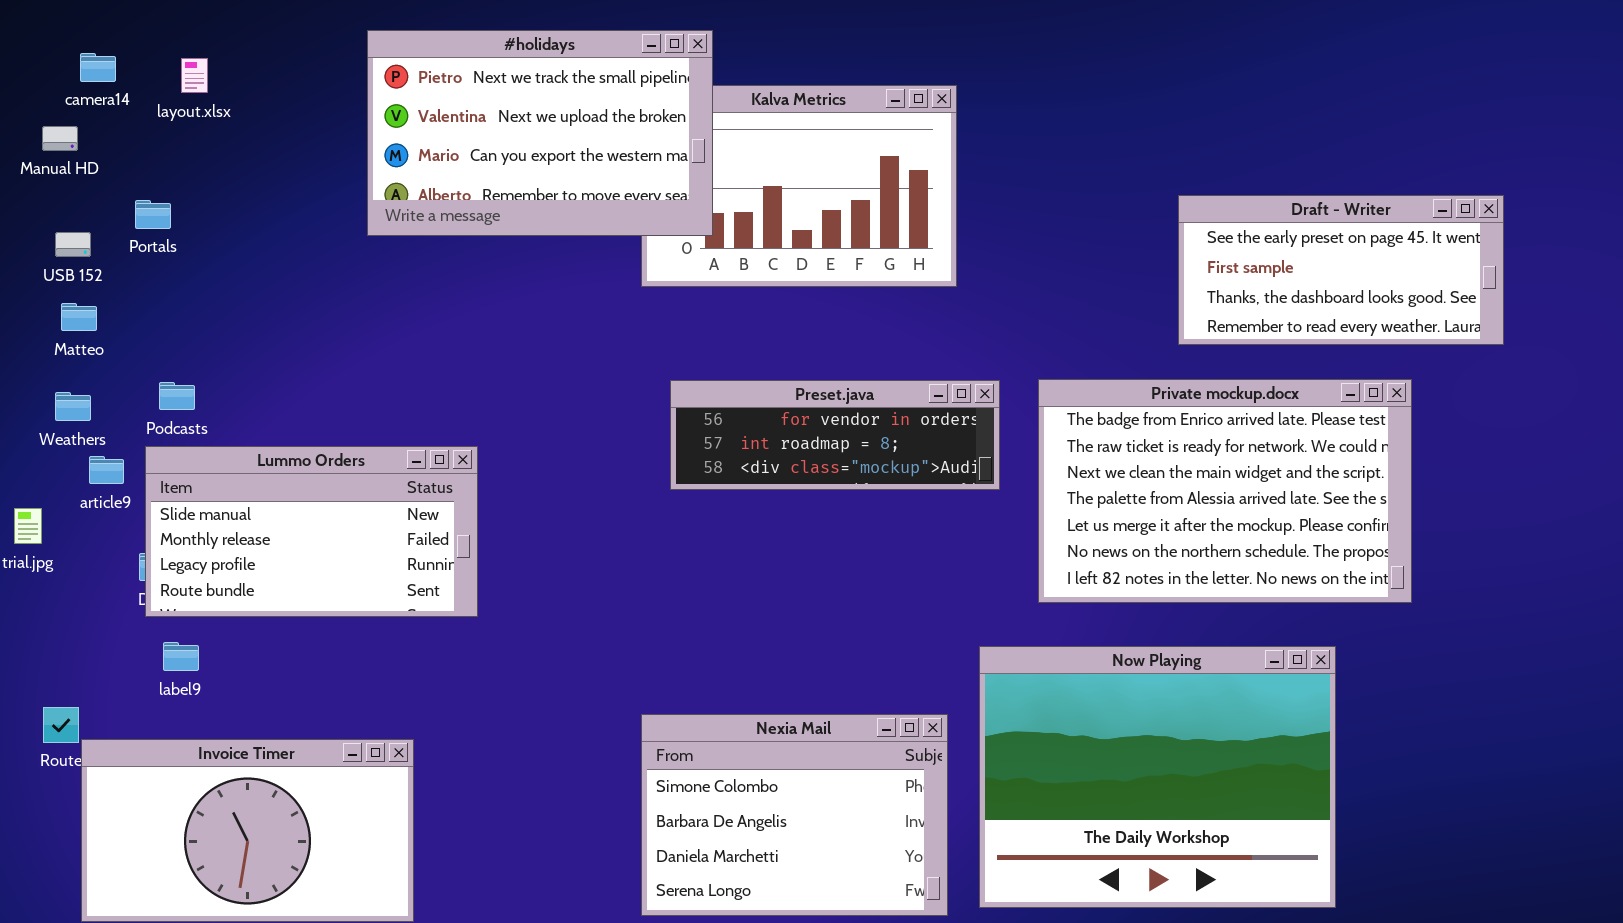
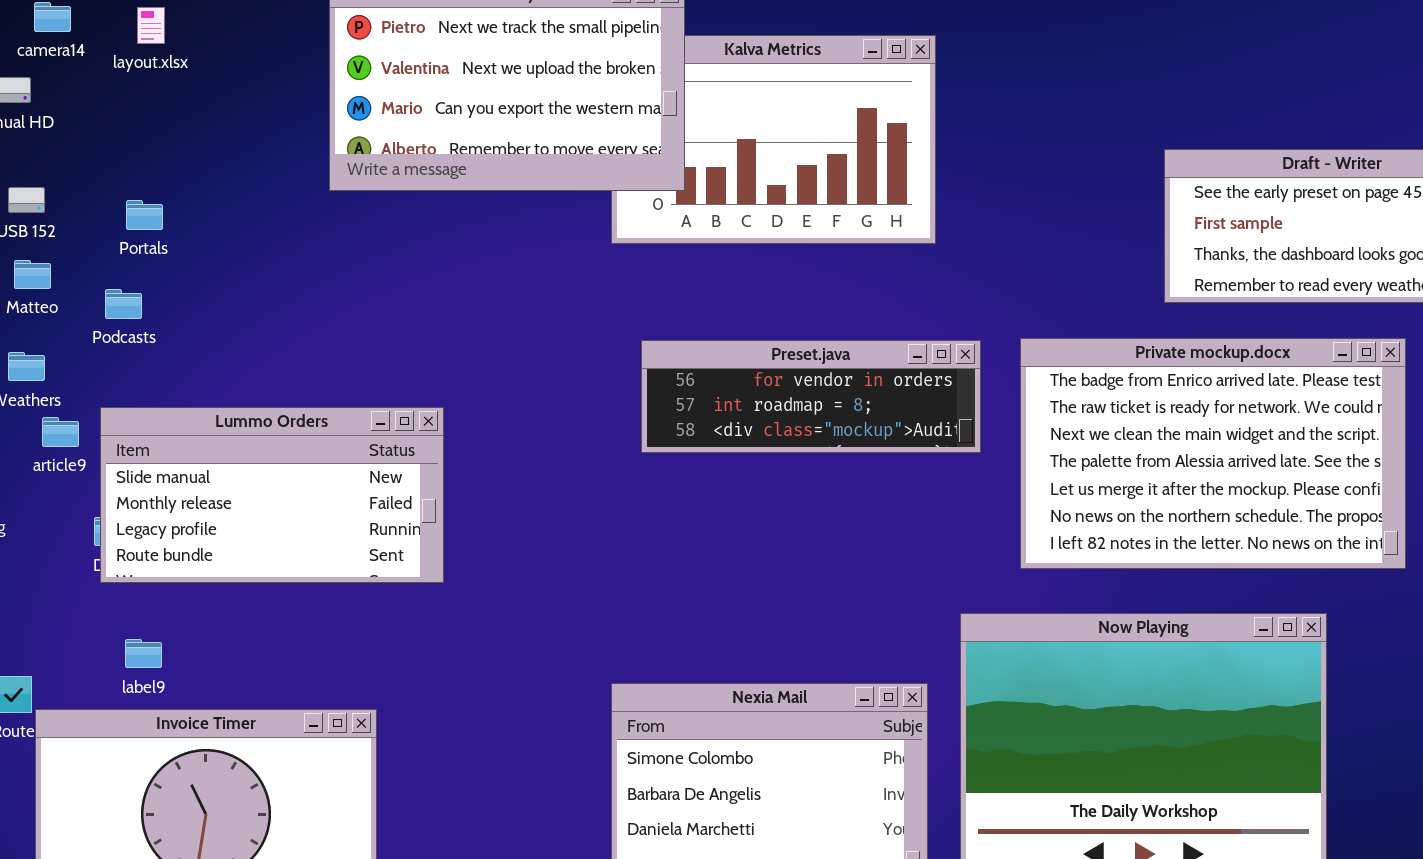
Portals: [135,200,171,229] -> [126,200,163,230], moved
Podcasts: [159,382,195,410] -> [105,289,142,319], moved
label9: [163,642,199,671] -> [125,639,162,668], moved

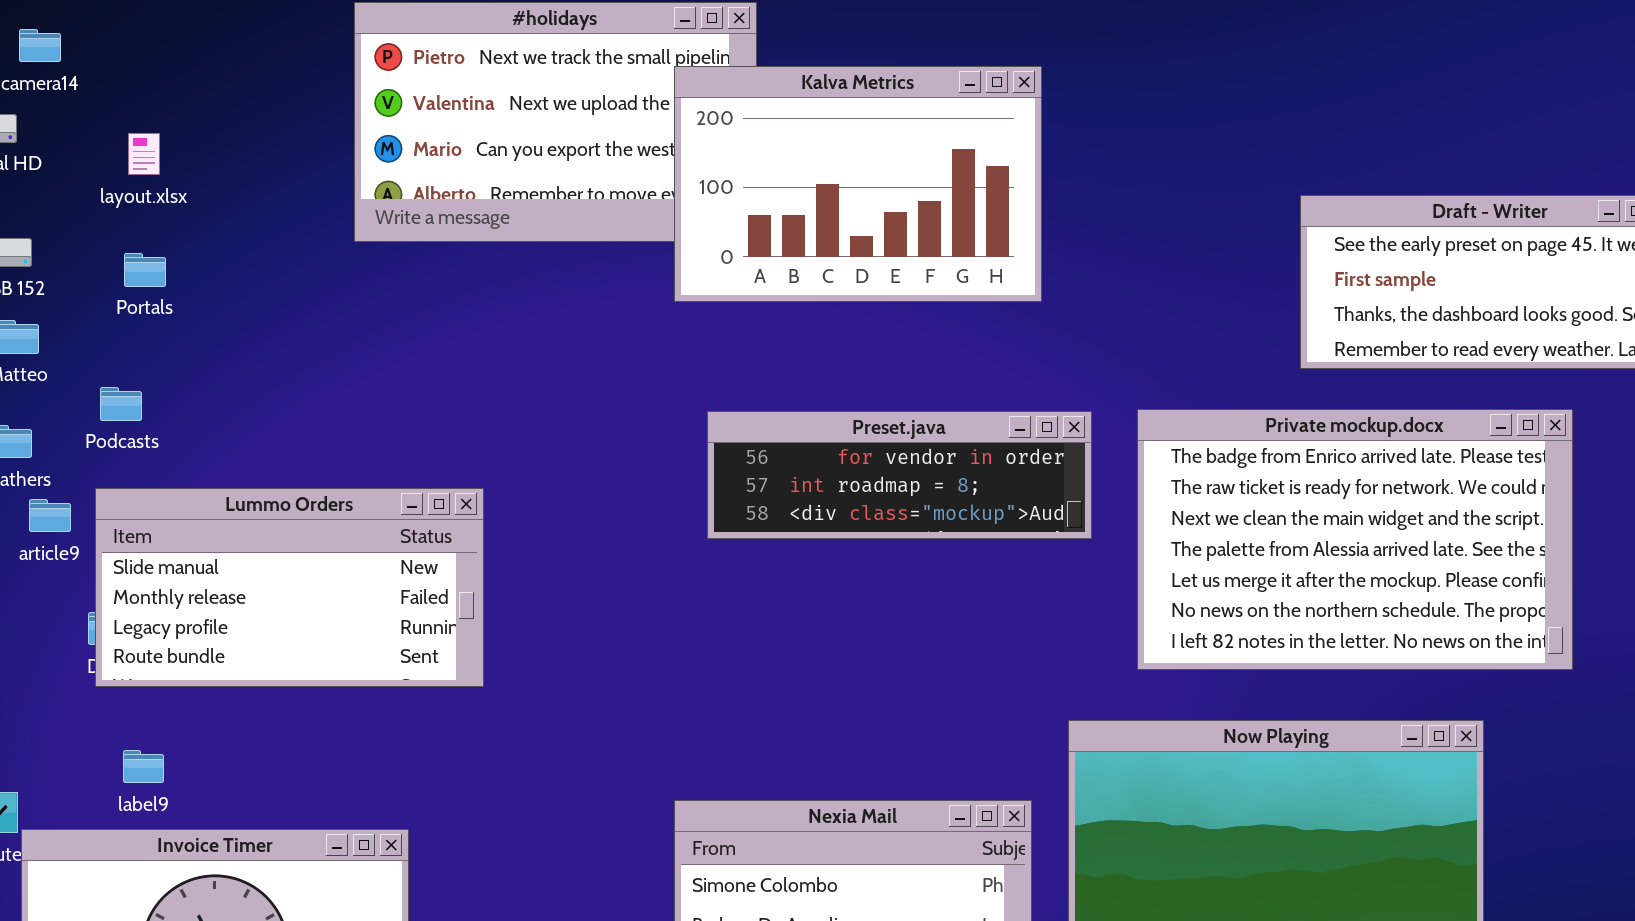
layout.xlsx: [137,7,165,44] -> [128,133,160,175], moved
Kalva Metrics: [611,35,936,244] -> [674,66,1042,302], raised
Podcasts: [105,289,142,319] -> [100,387,142,421], moved

